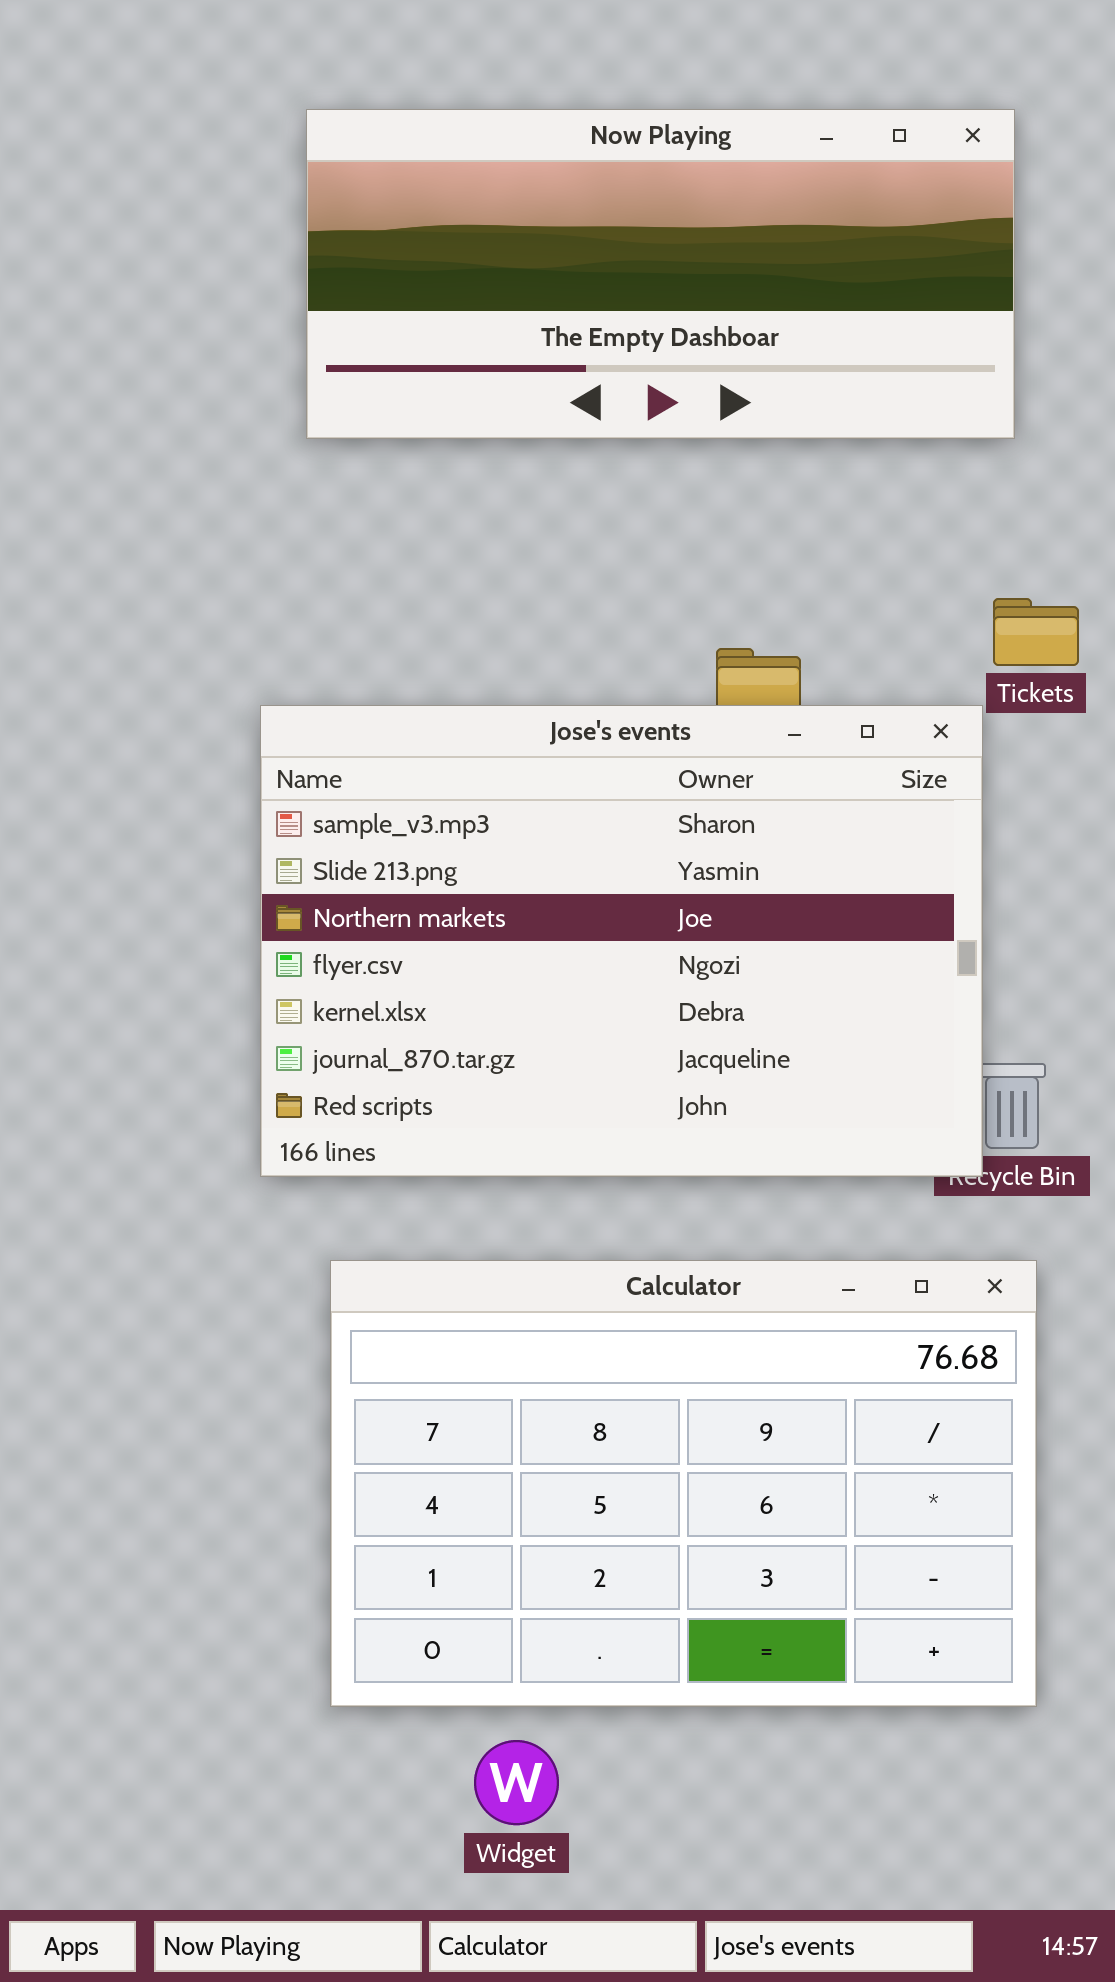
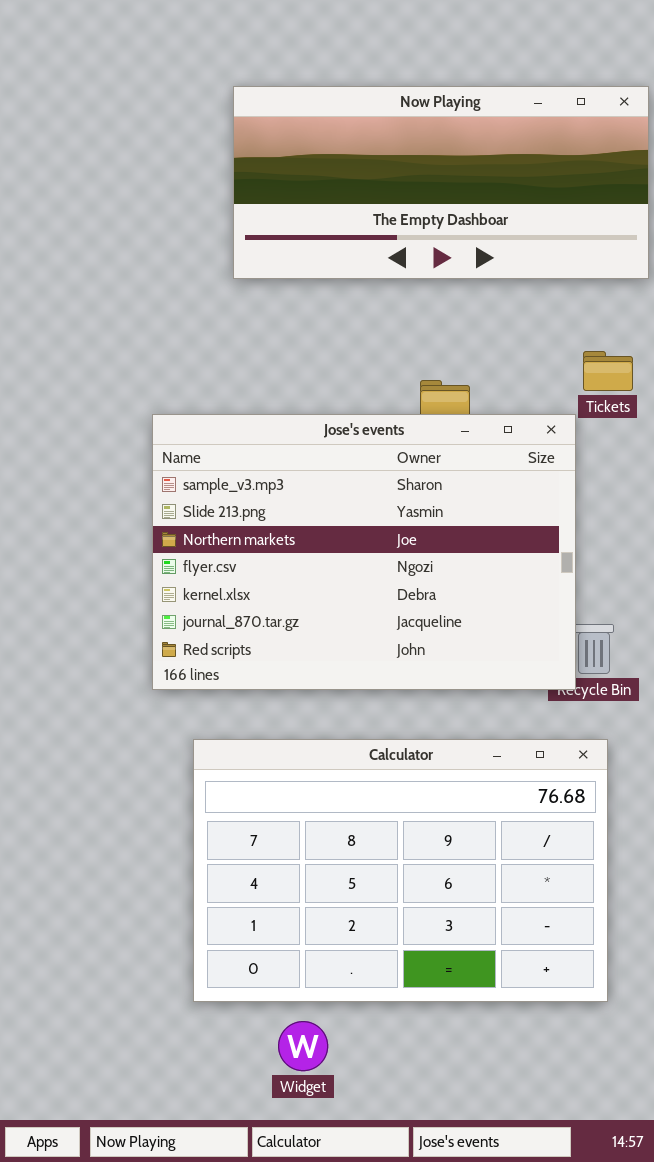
Now Playing: [306,109,1015,439] -> [233,86,649,279], moved

